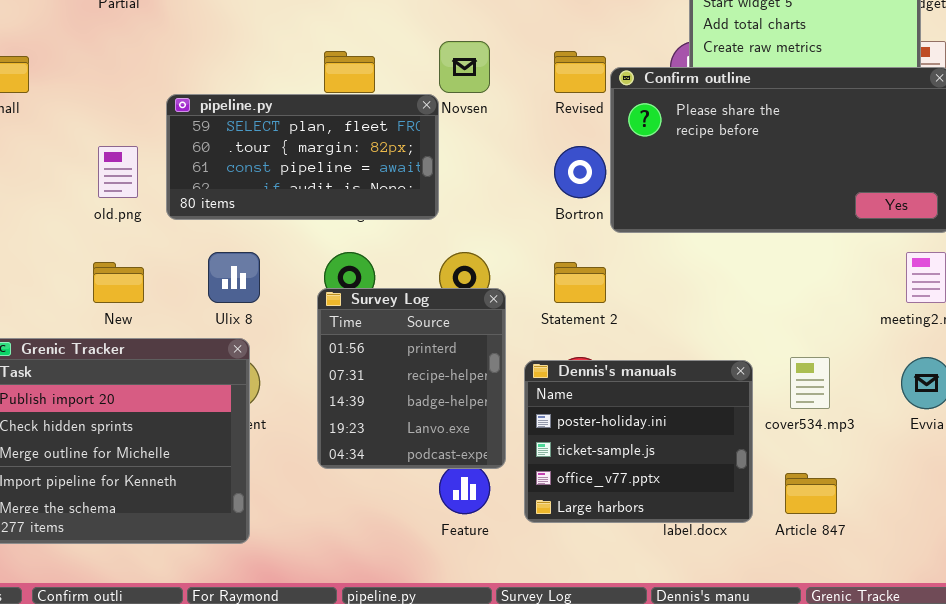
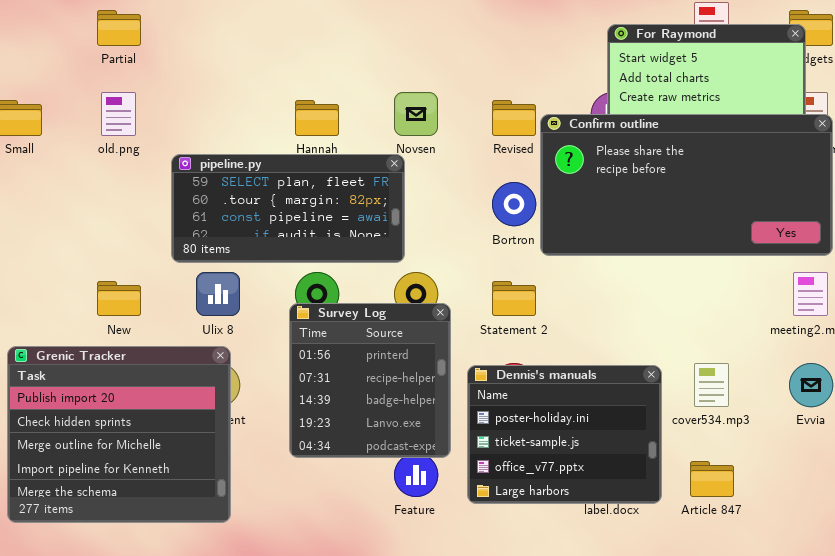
pipeline.py: [166,94,439,220] -> [171,154,405,263], moved
old.png: [98,146,138,198] -> [101,92,136,136], moved

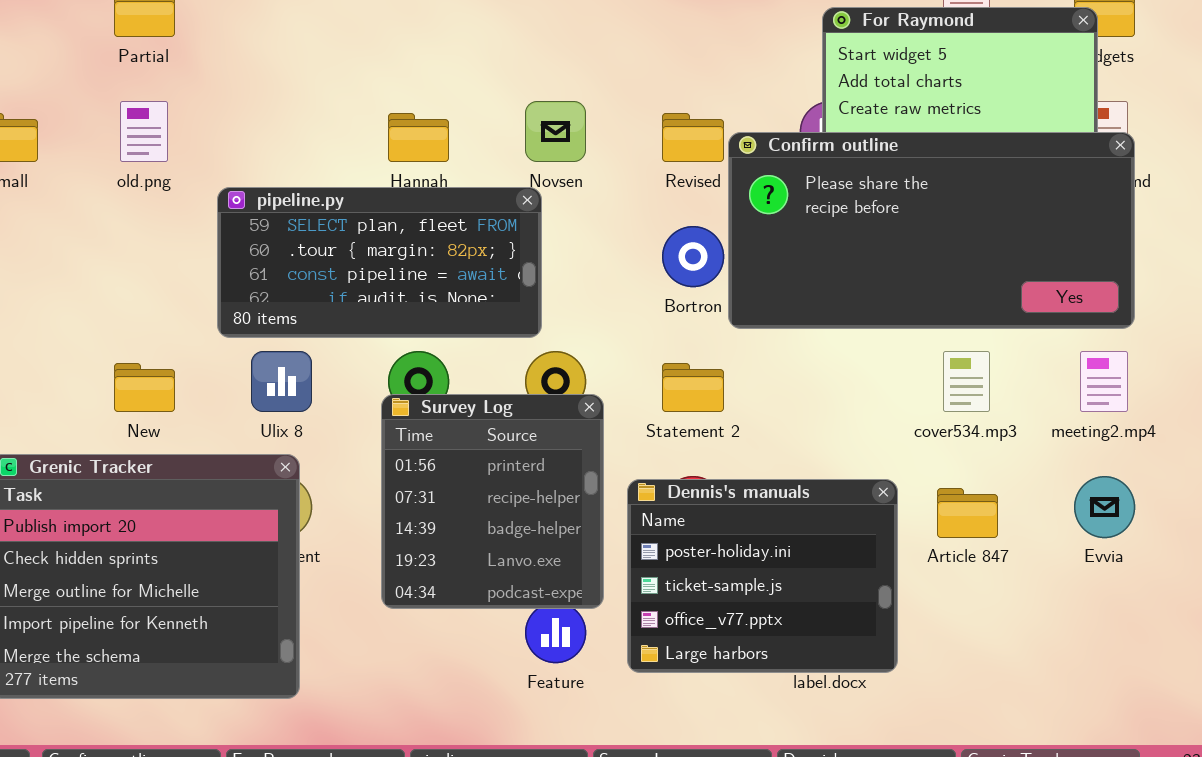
cover534.mp3: [694,363,729,407] -> [943,351,990,412], moved
Article 847: [690,461,734,497] -> [937,488,998,538], moved

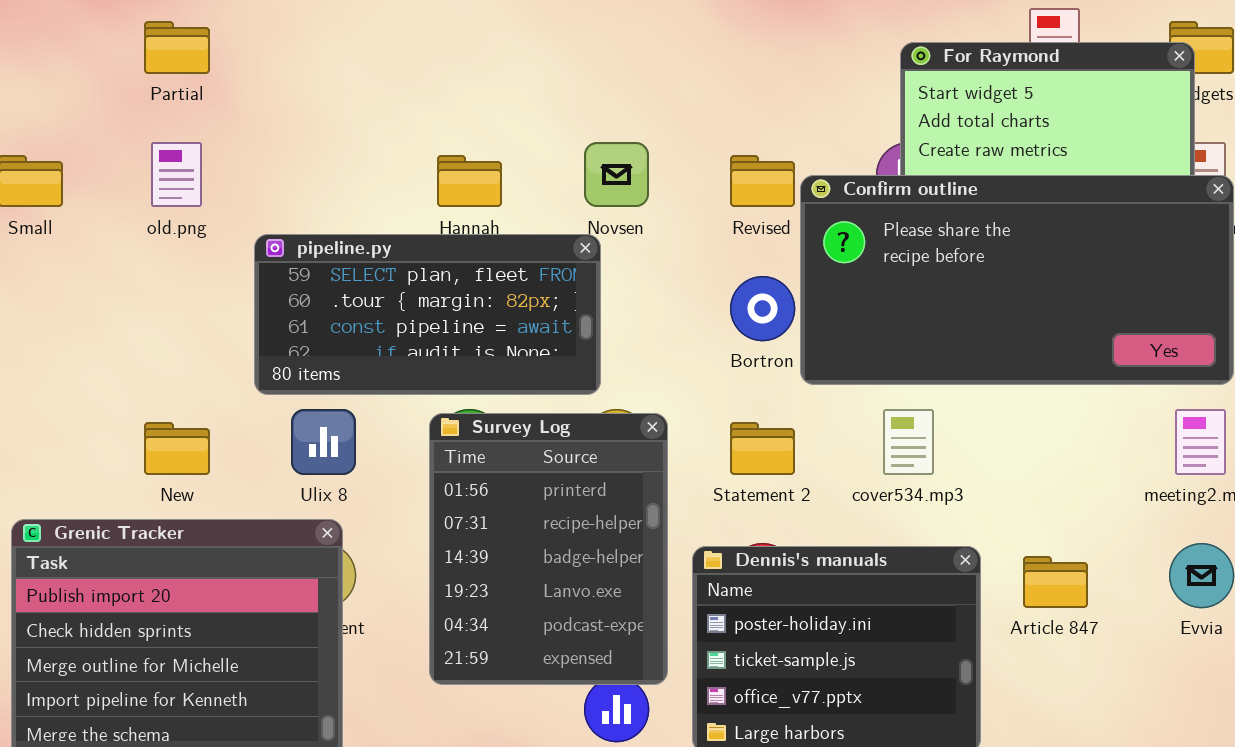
cover534.mp3: [943,351,990,412] -> [883,409,934,475], moved
Survey Log: [381,394,604,609] -> [429,413,668,685], resized

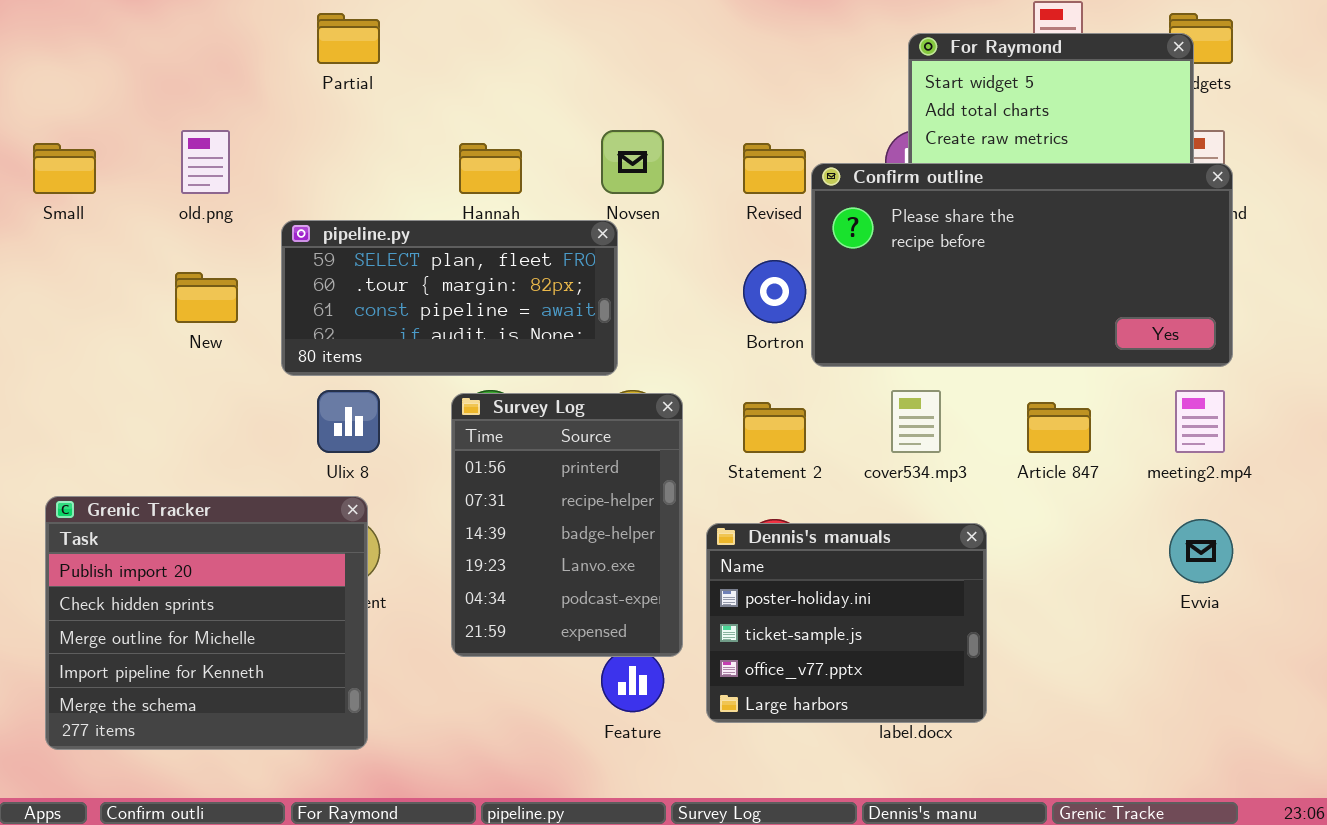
Partial: [144,21,210,74] -> [317,13,380,64], moved
New: [144,422,210,475] -> [175,272,238,323], moved
Article 847: [1023,556,1088,608] -> [1027,402,1091,453], moved

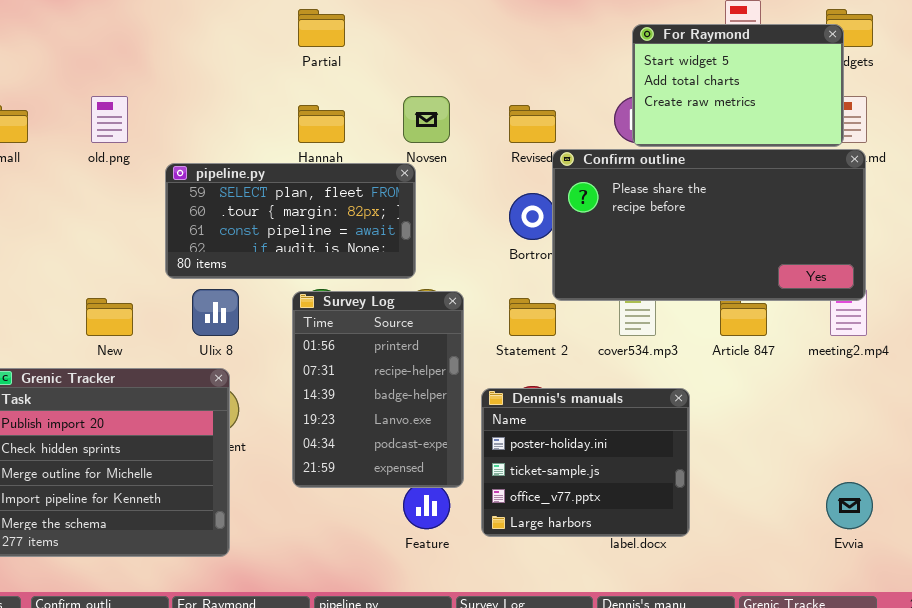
Partial: [317,13,380,64] -> [298,9,345,47], moved
Confirm outline: [811,163,1233,367] -> [552,149,866,301], moved
New: [175,272,238,323] -> [86,298,133,336], moved
Evvia: [1169,519,1233,583] -> [826,482,873,529], moved

